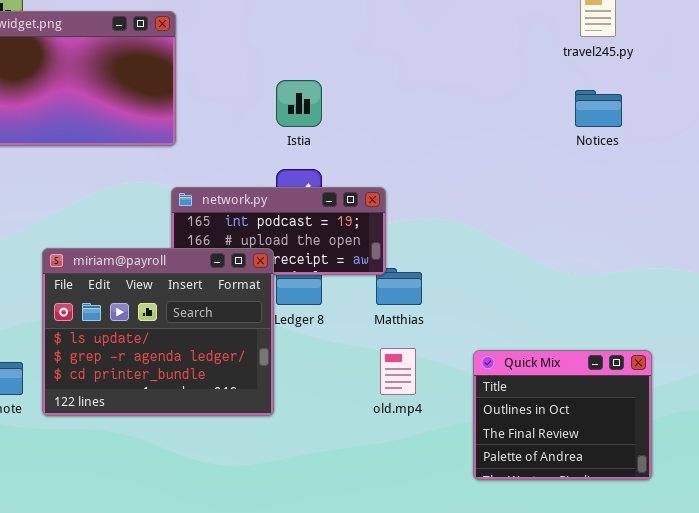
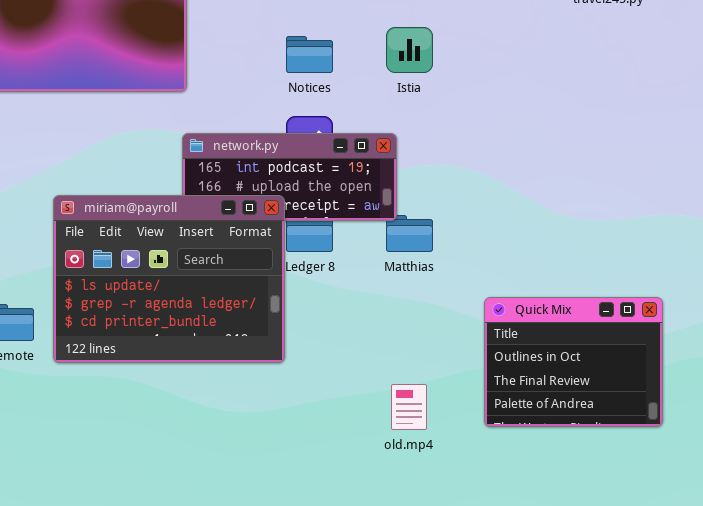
Istia: [276,80,322,127] -> [386,27,433,73], moved
Notices: [575,90,622,127] -> [286,36,333,73], moved
old.mp4: [380,348,416,395] -> [391,384,427,430], moved

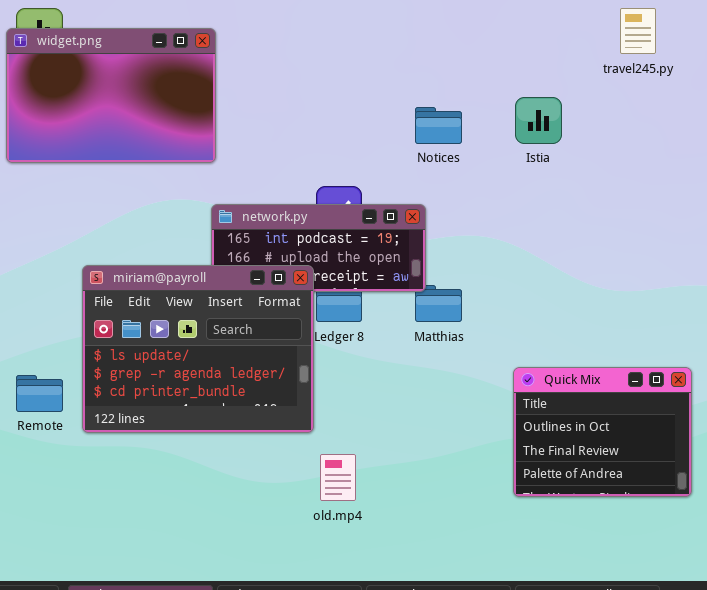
Istia: [386,27,433,73] -> [515,97,562,144], moved
Notices: [286,36,333,73] -> [415,107,462,144], moved
old.mp4: [391,384,427,430] -> [320,454,356,501], moved

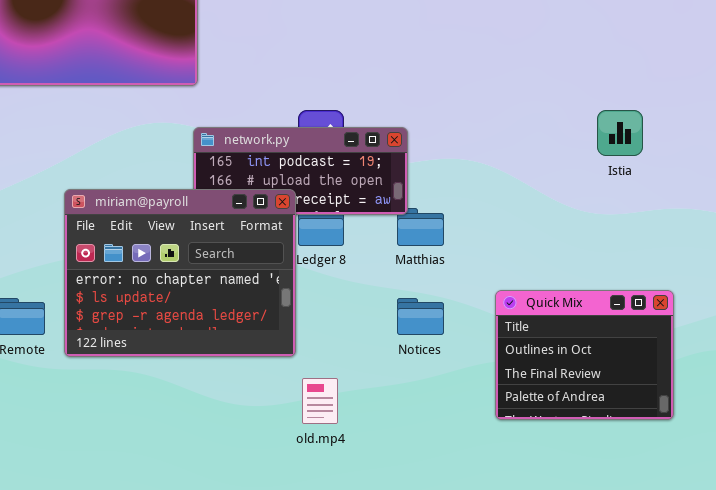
Istia: [515,97,562,144] -> [597,110,643,156], moved
Notices: [415,107,462,144] -> [397,298,444,335], moved
miriam@payroll: [82,265,314,433] -> [64,189,296,357], scrolled up 1 row

